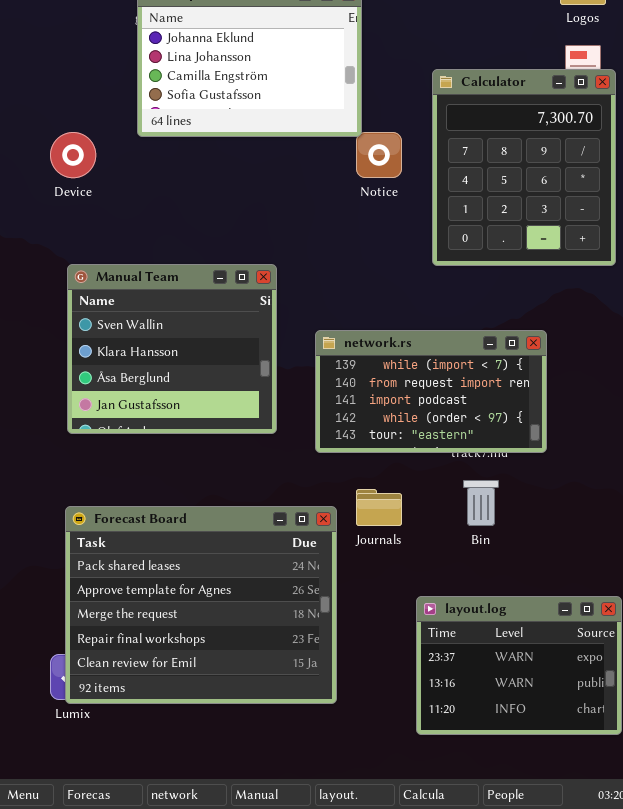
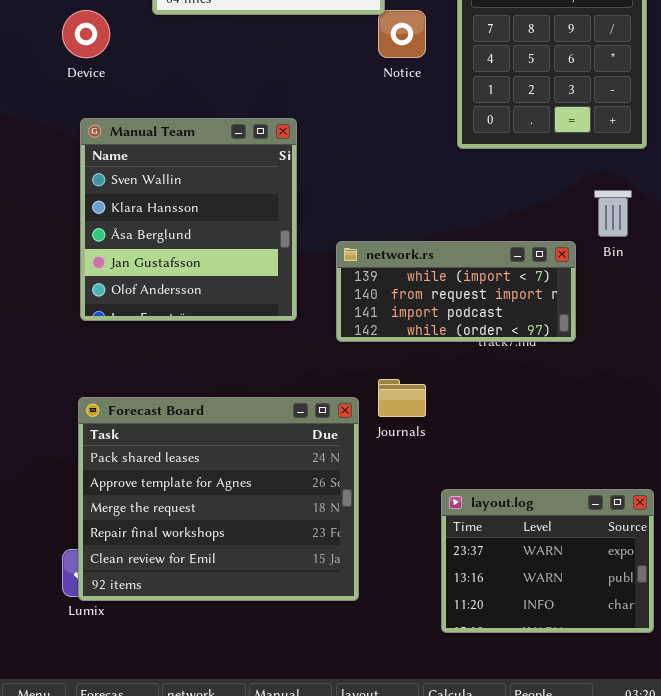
Manual Team: [67,264,277,434] -> [80,118,297,321], resized
network.rs: [315,330,547,453] -> [336,241,576,342], resized
Bin: [463,480,499,526] -> [594,190,632,237], moved

